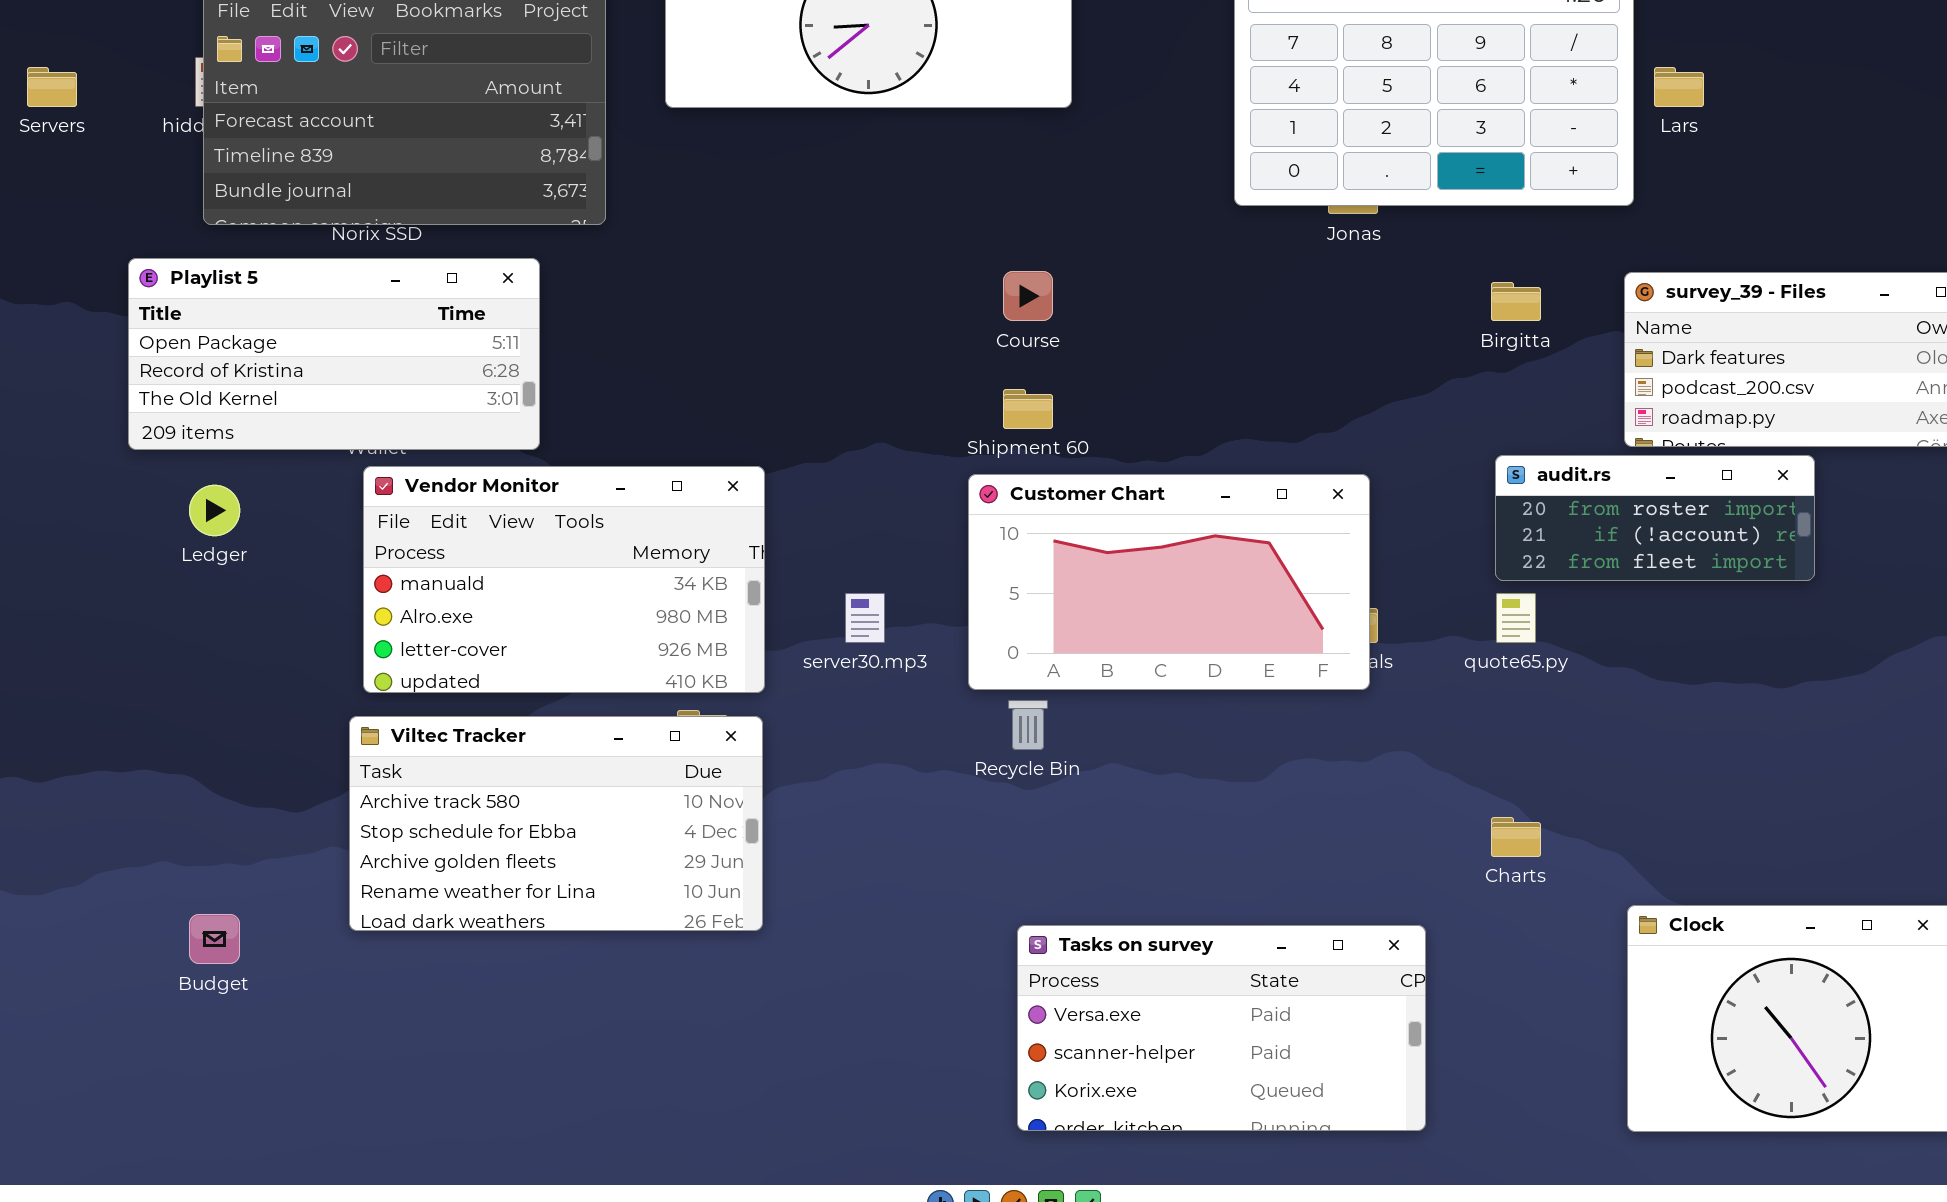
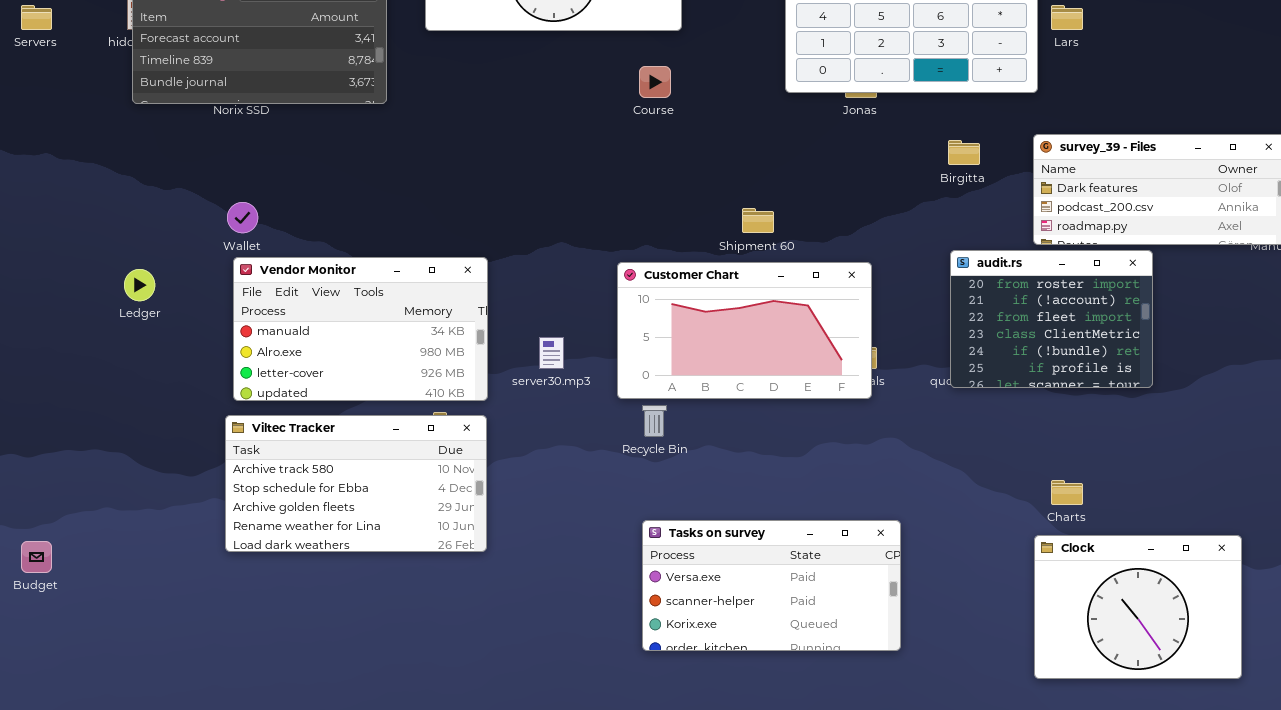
Playlist 5: [128,258,540,450] -> none, closed
Course: [1003,271,1053,321] -> [639,66,671,98], moved
Shipment 60: [1003,389,1053,429] -> [742,208,774,233], moved
audit.rs: [1495,455,1815,581] -> [950,250,1153,388], resized
Charts: [1491,817,1541,857] -> [1051,480,1083,505], moved
Budget: [189,914,240,964] -> [21,541,52,573], moved
Tasks on survey: [1017,925,1426,1131] -> [642,520,901,651], moved

